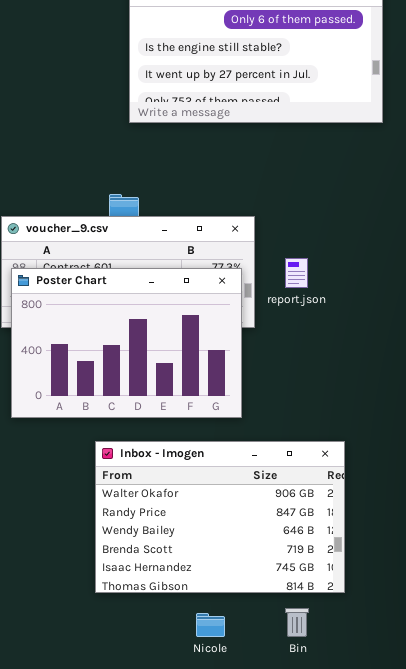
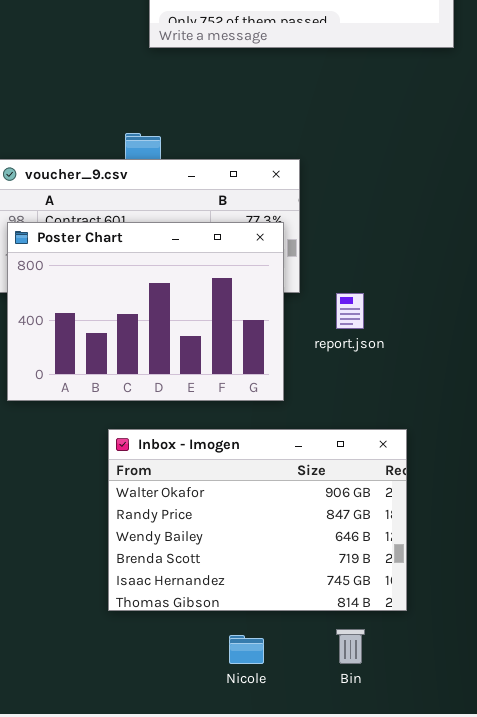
report.json: [285,258,308,288] -> [336,293,364,329], moved

